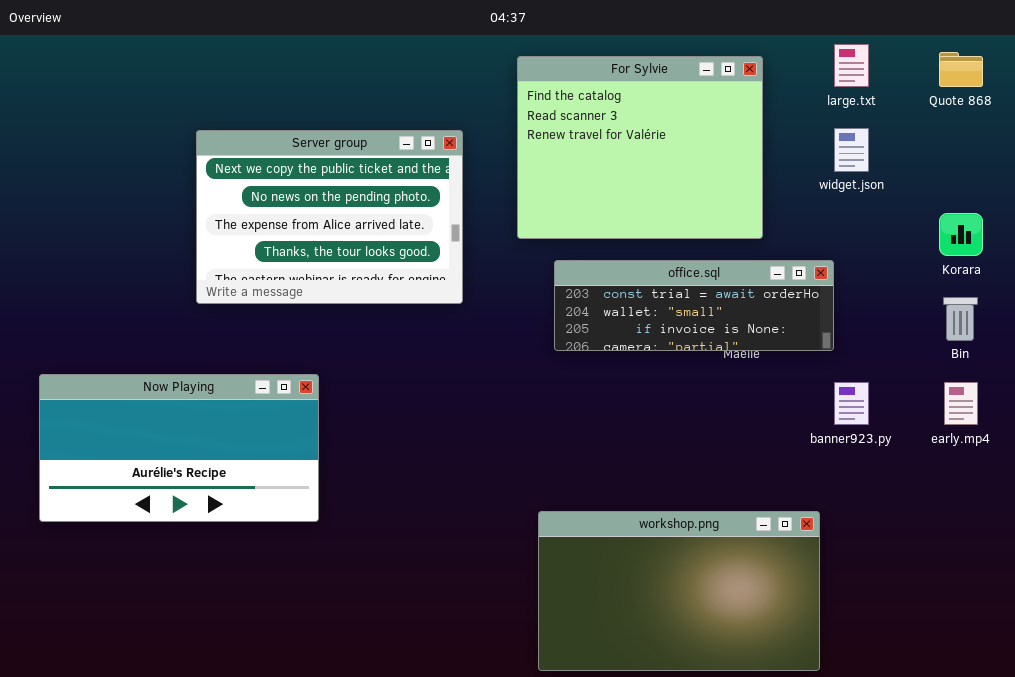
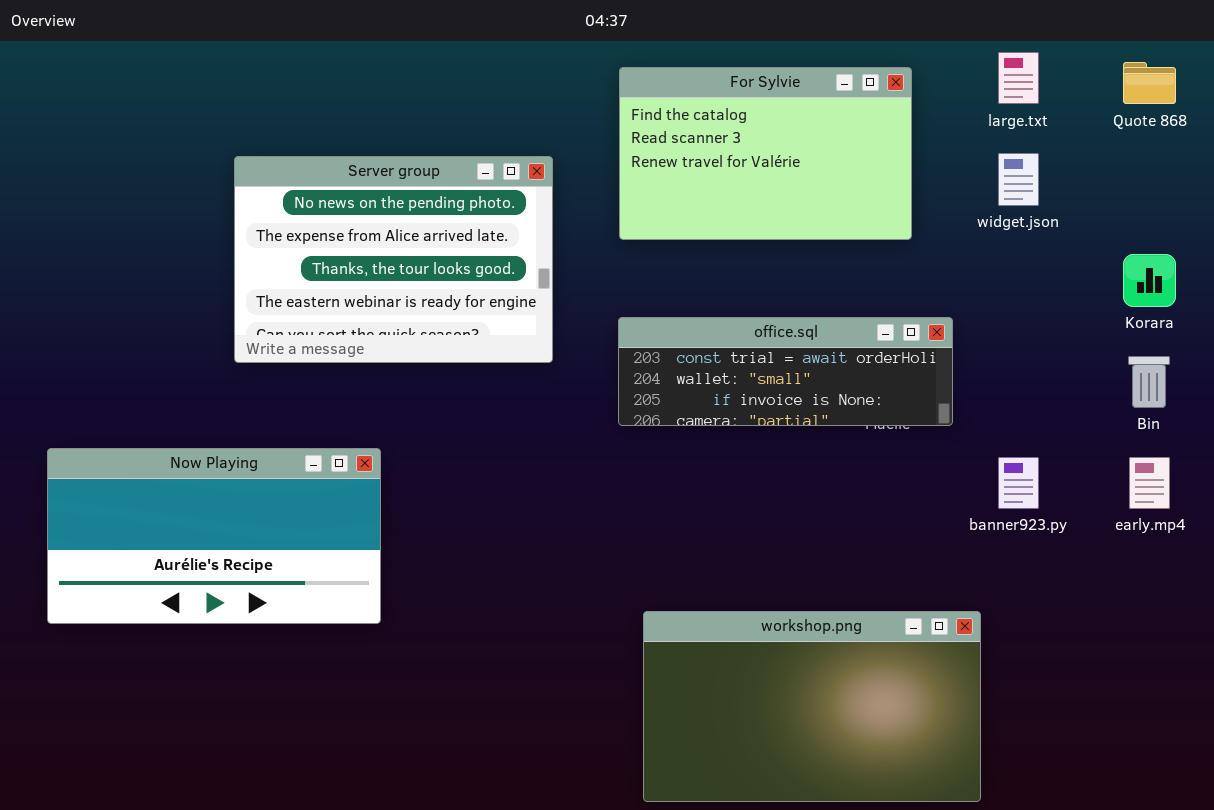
For Sylvie: [517,56,763,239] -> [619,67,912,240], resized
Server group: [196,130,463,304] -> [234,156,553,363], scrolled down 1 row
office.sql: [554,260,834,351] -> [618,317,953,426], moved

